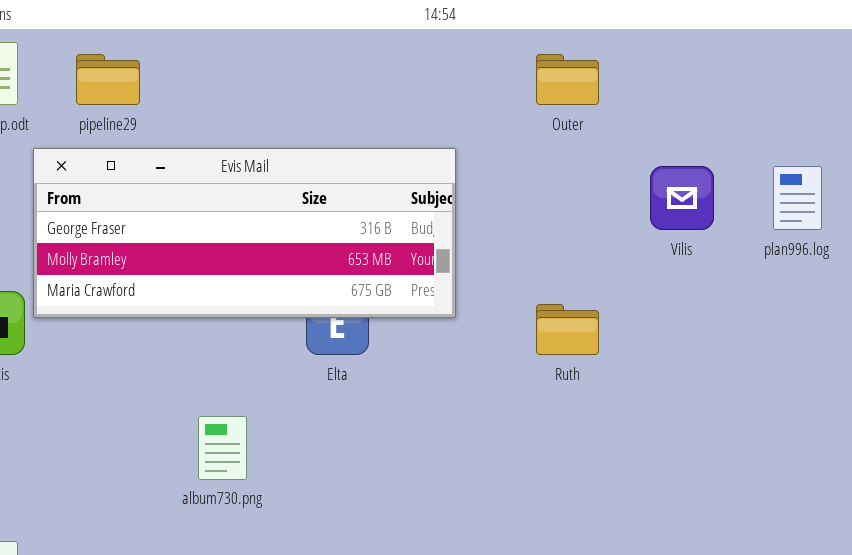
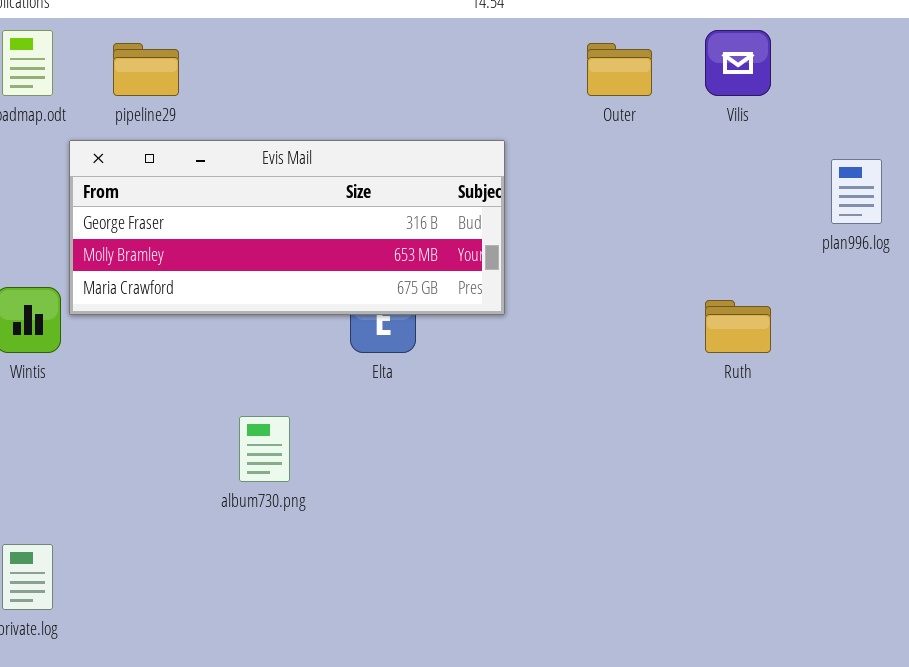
Vilis: [650,166,714,230] -> [705,30,771,96], moved
Ruth: [536,304,599,355] -> [705,300,771,353], moved

